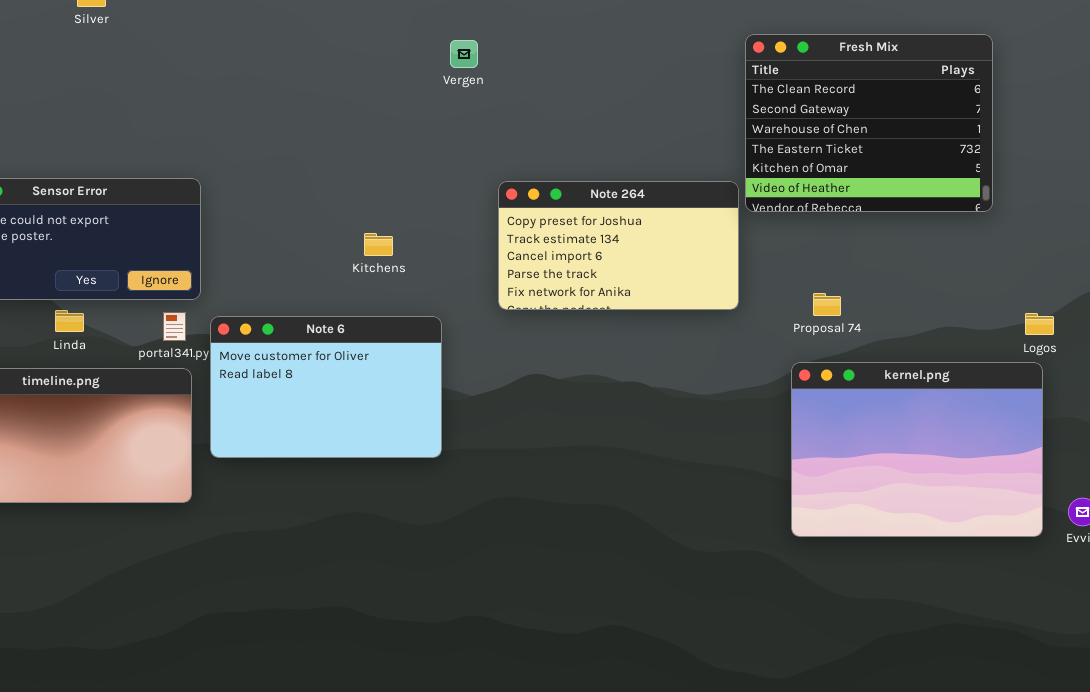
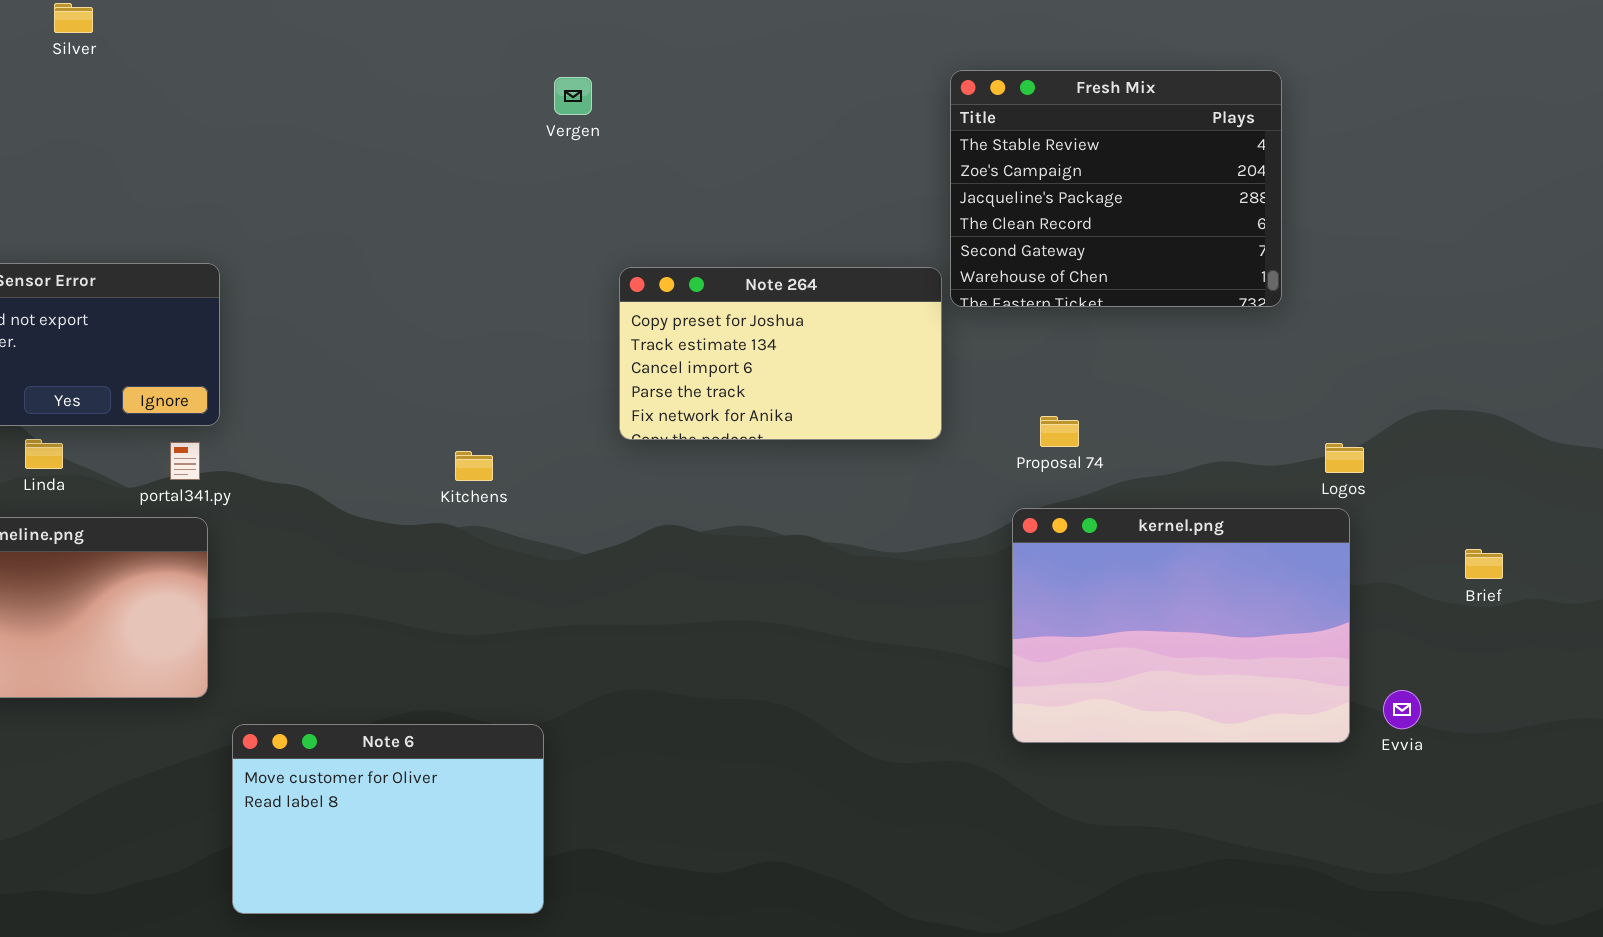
Fresh Mix: [745,34,993,212] -> [950,70,1282,307], scrolled up 3 rows
Kitchens: [364,233,393,256] -> [455,451,493,481], moved
Note 6: [210,316,442,458] -> [232,724,544,914], moved

